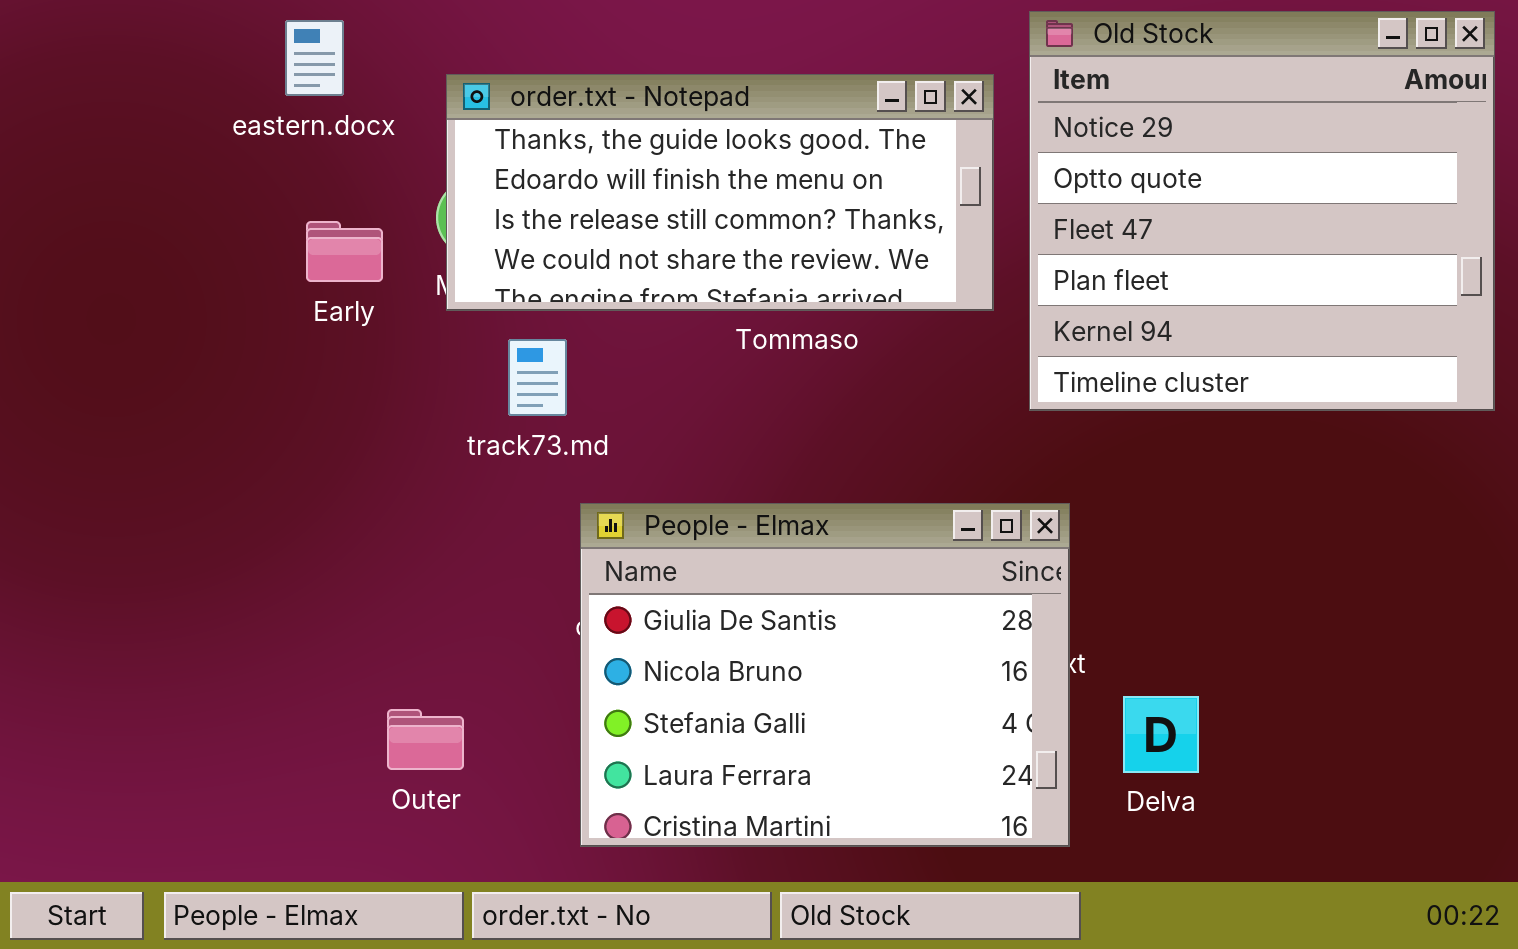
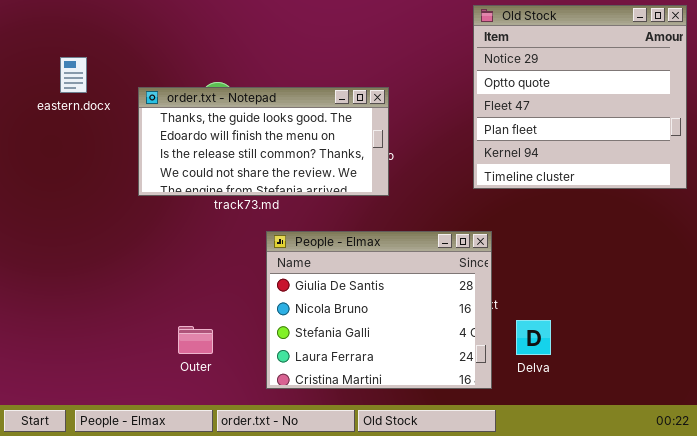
eastern.docx: [285,20,344,96] -> [60,57,87,93], moved
order.txt - Notepad: [446,74,994,311] -> [138,87,389,196], moved

